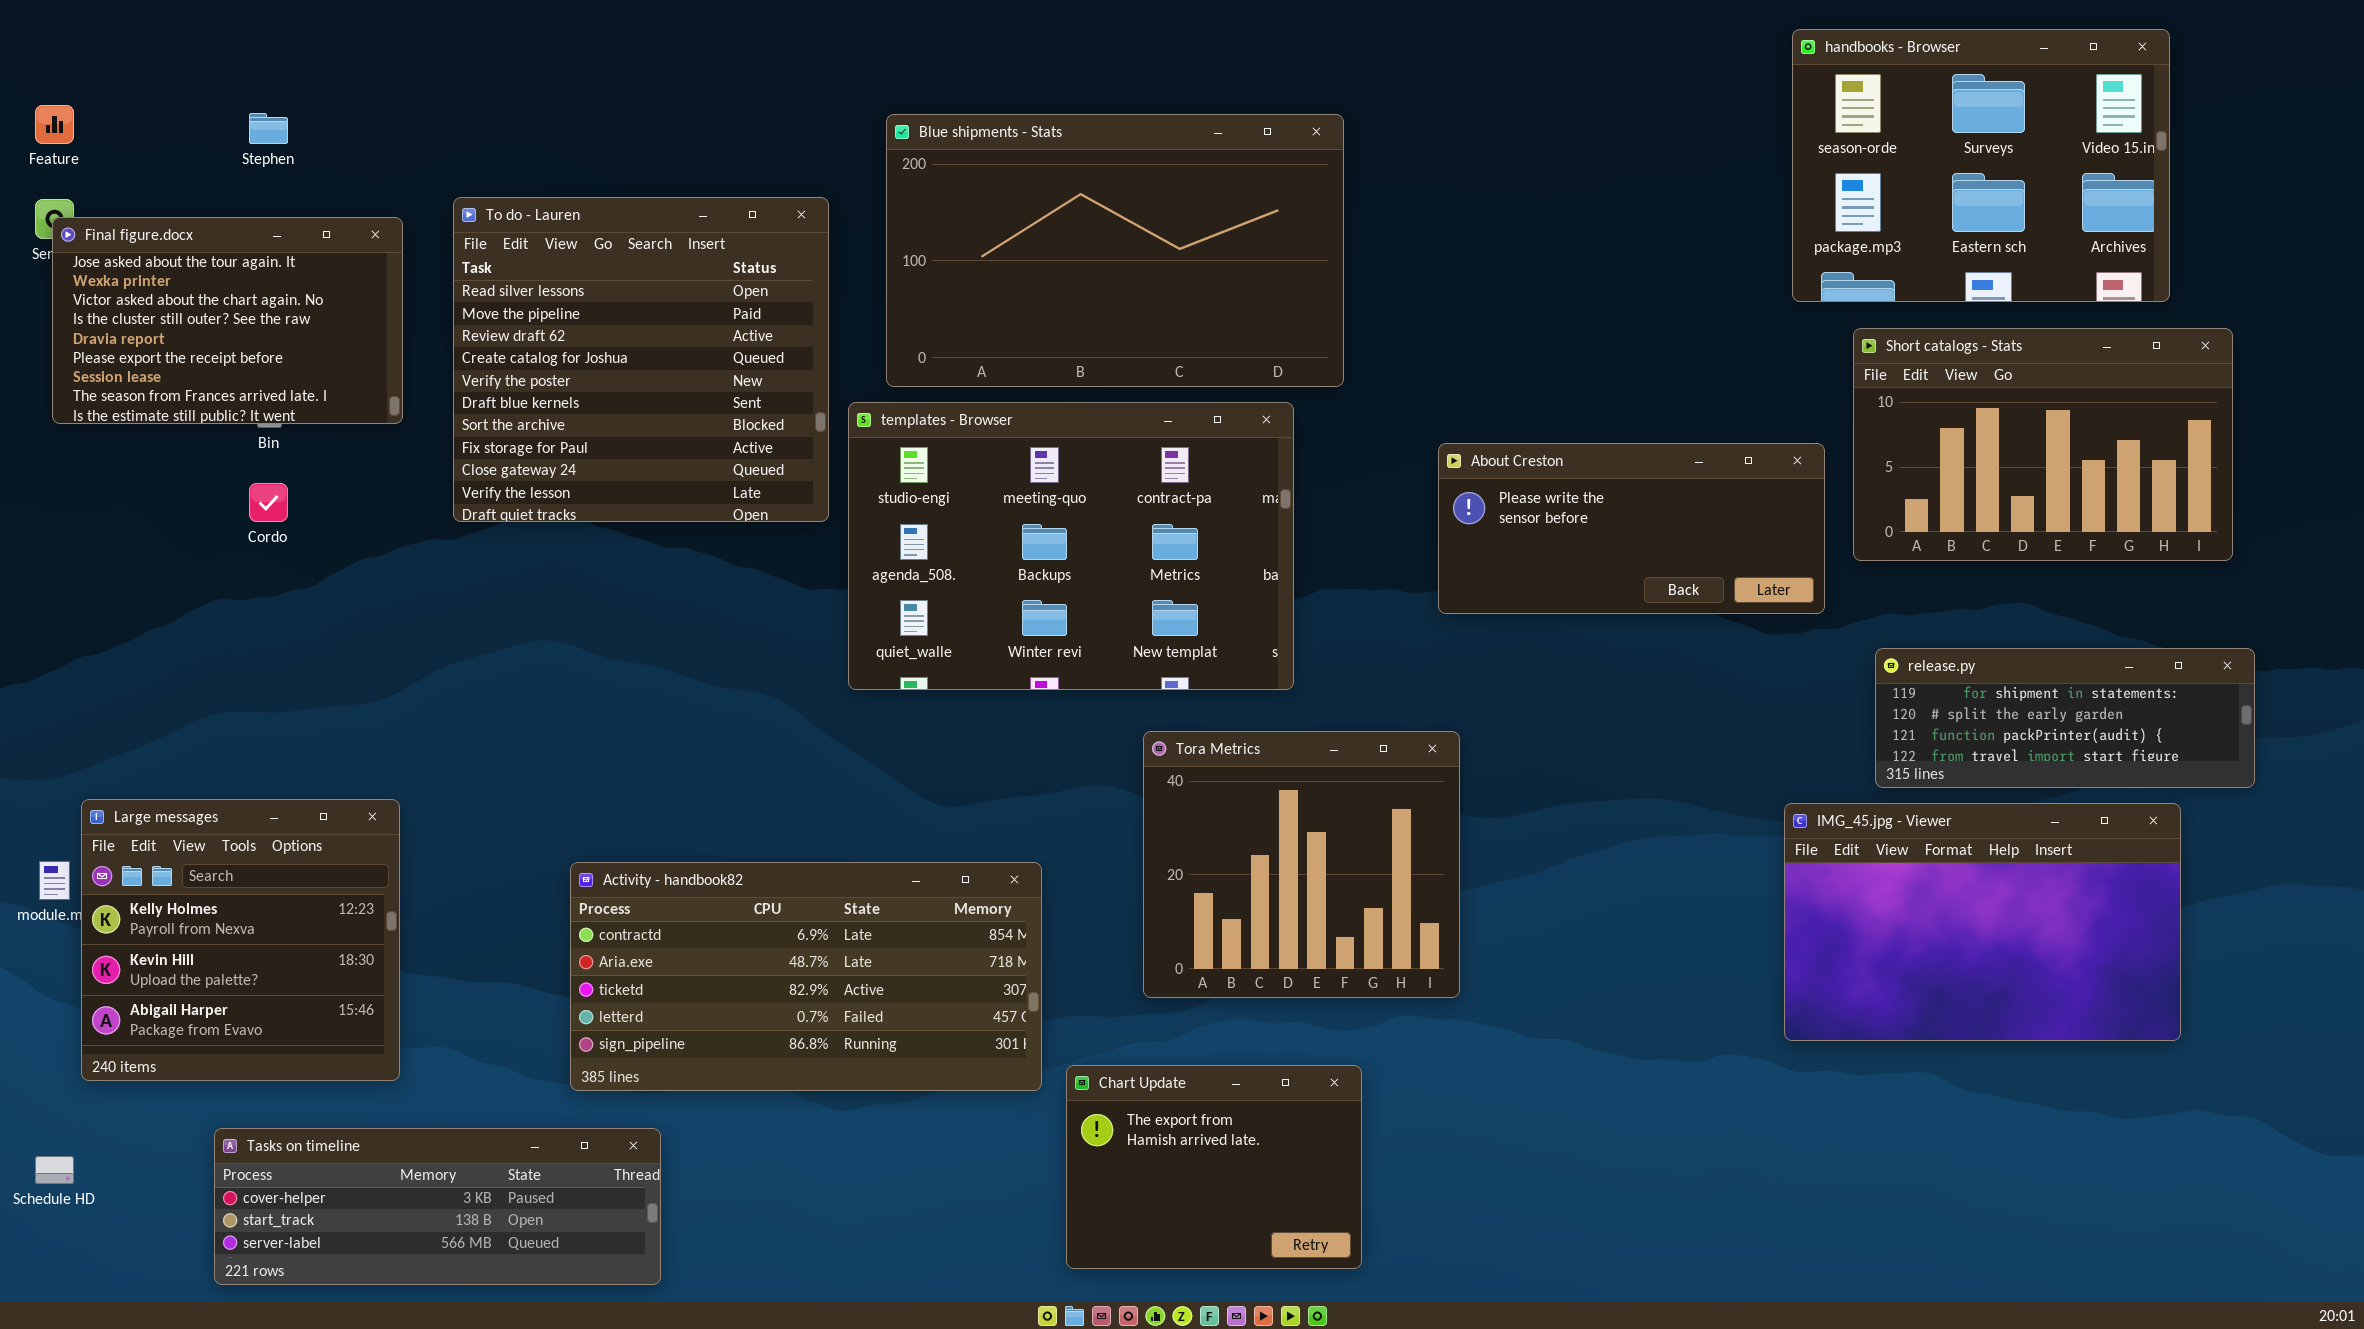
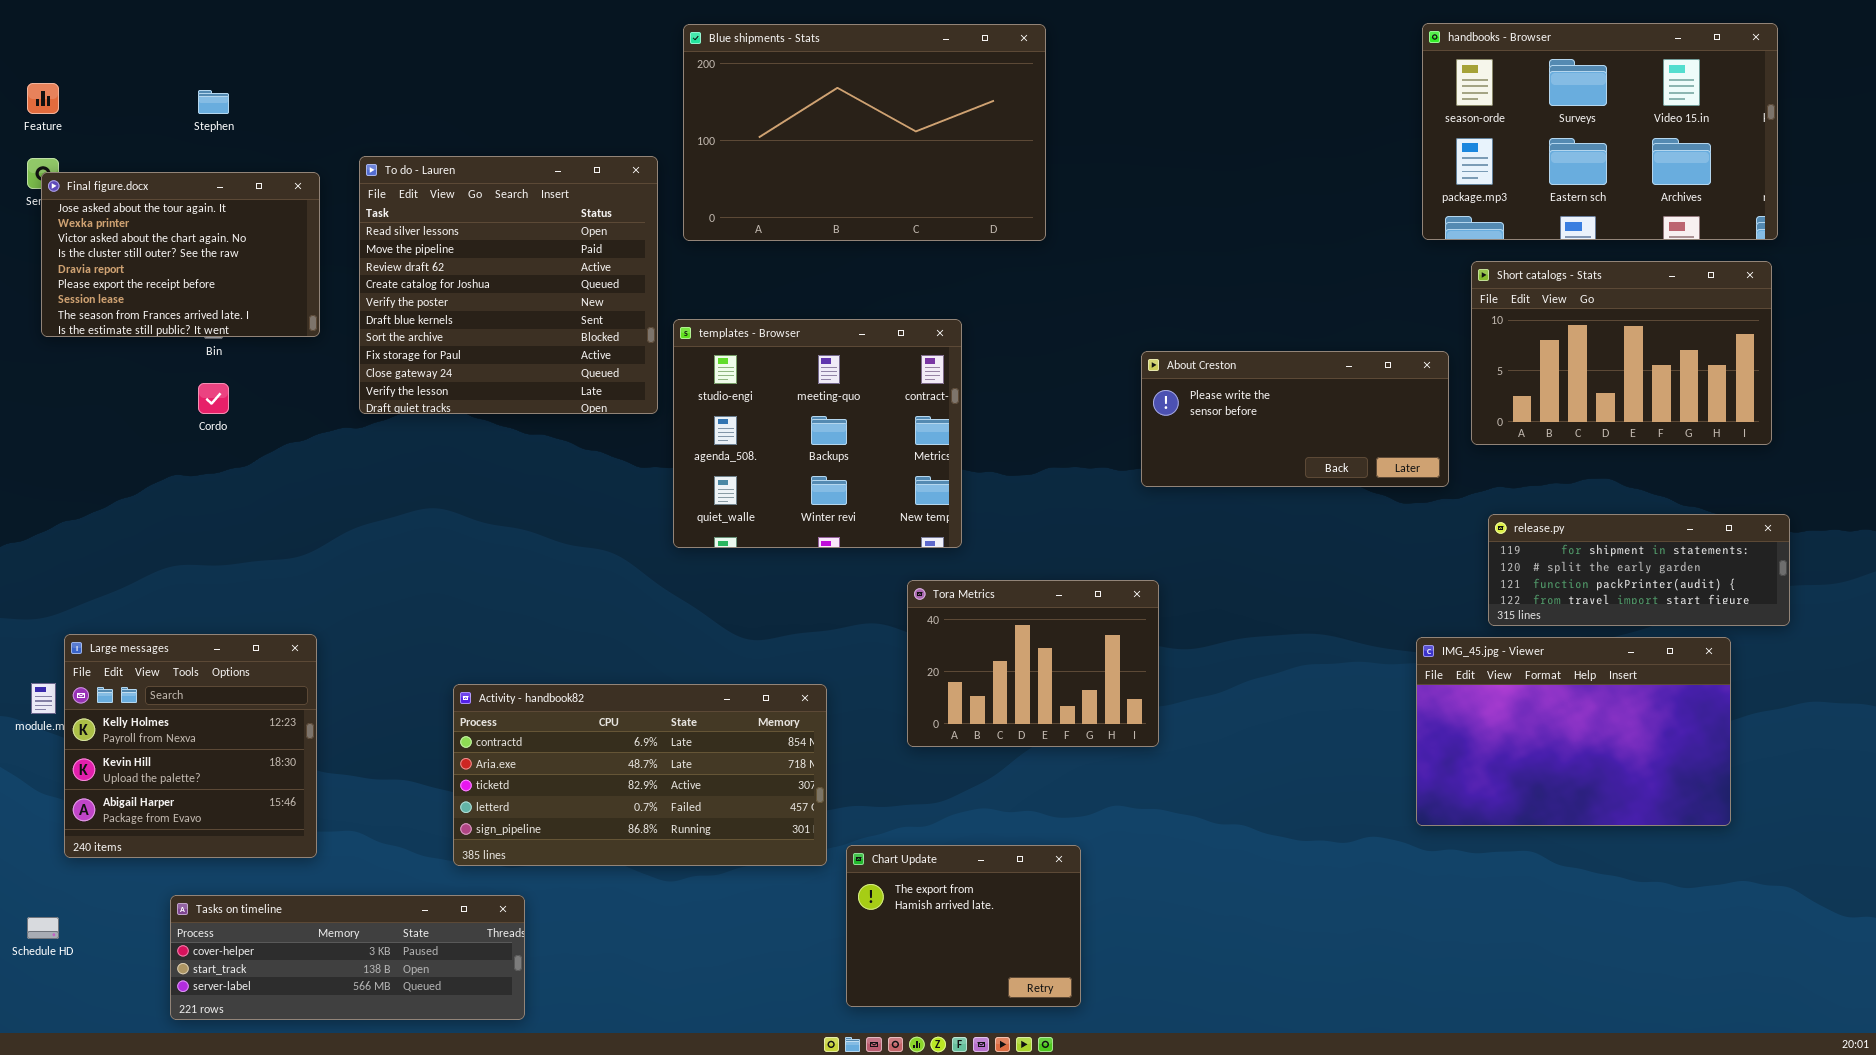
handbooks - Browser: [1792,29,2170,302] -> [1422,23,1778,240], resized
Blue shipments - Stats: [886,114,1344,387] -> [683,24,1046,241], moved
templates - Browser: [848,402,1294,690] -> [673,319,962,548], resized
Tora Metrics: [1143,731,1460,998] -> [907,580,1159,747], resized

